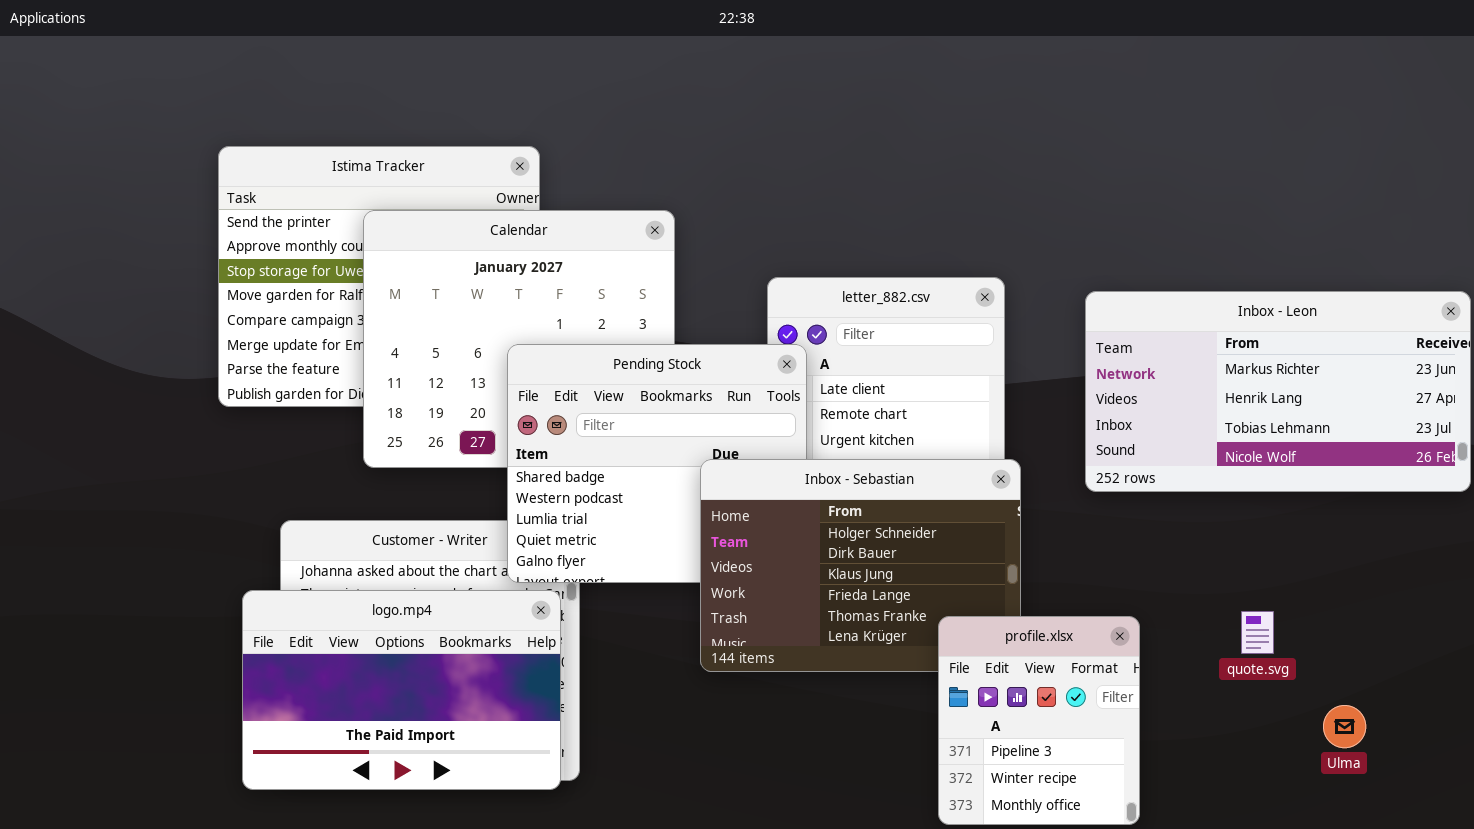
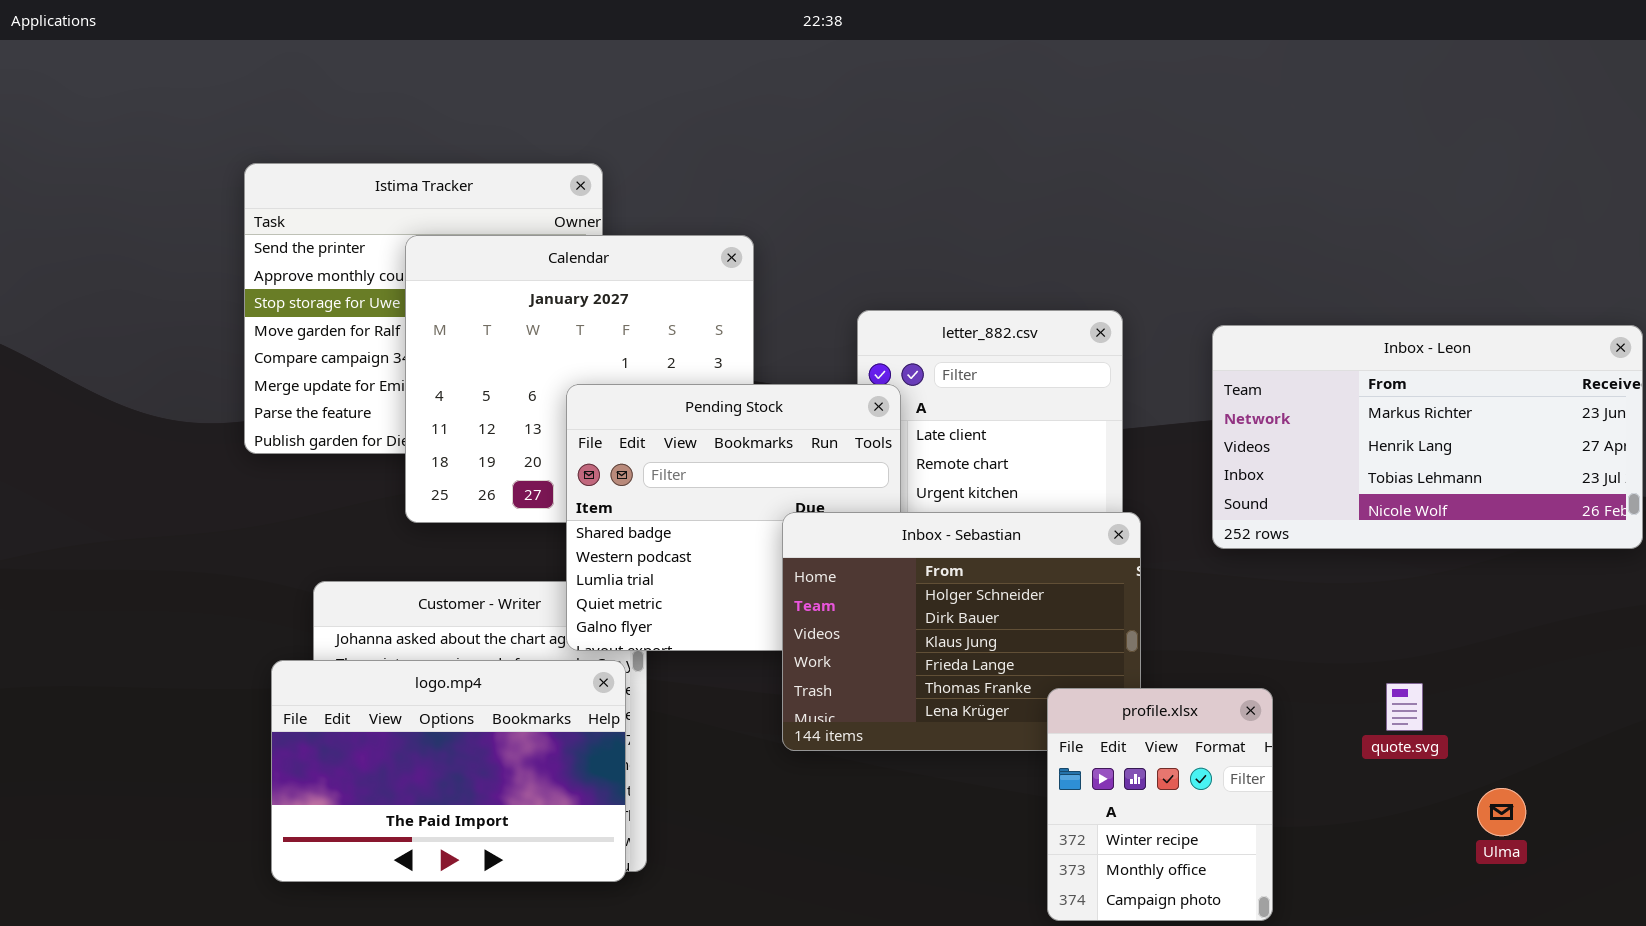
profile.xlsx: [938,616,1140,825] -> [1047,688,1273,921], scrolled down 1 row

